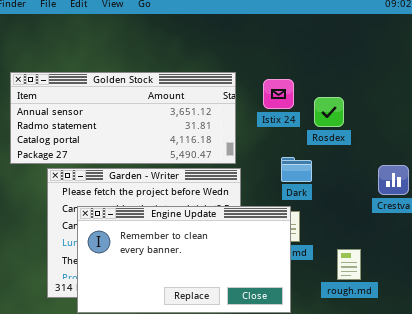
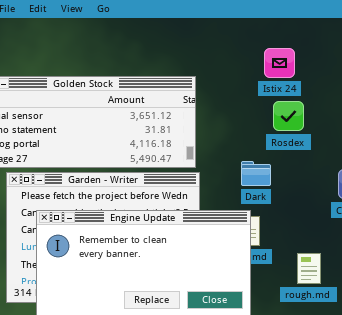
Istix 24: [263,79,294,109] -> [264,48,295,78], moved

